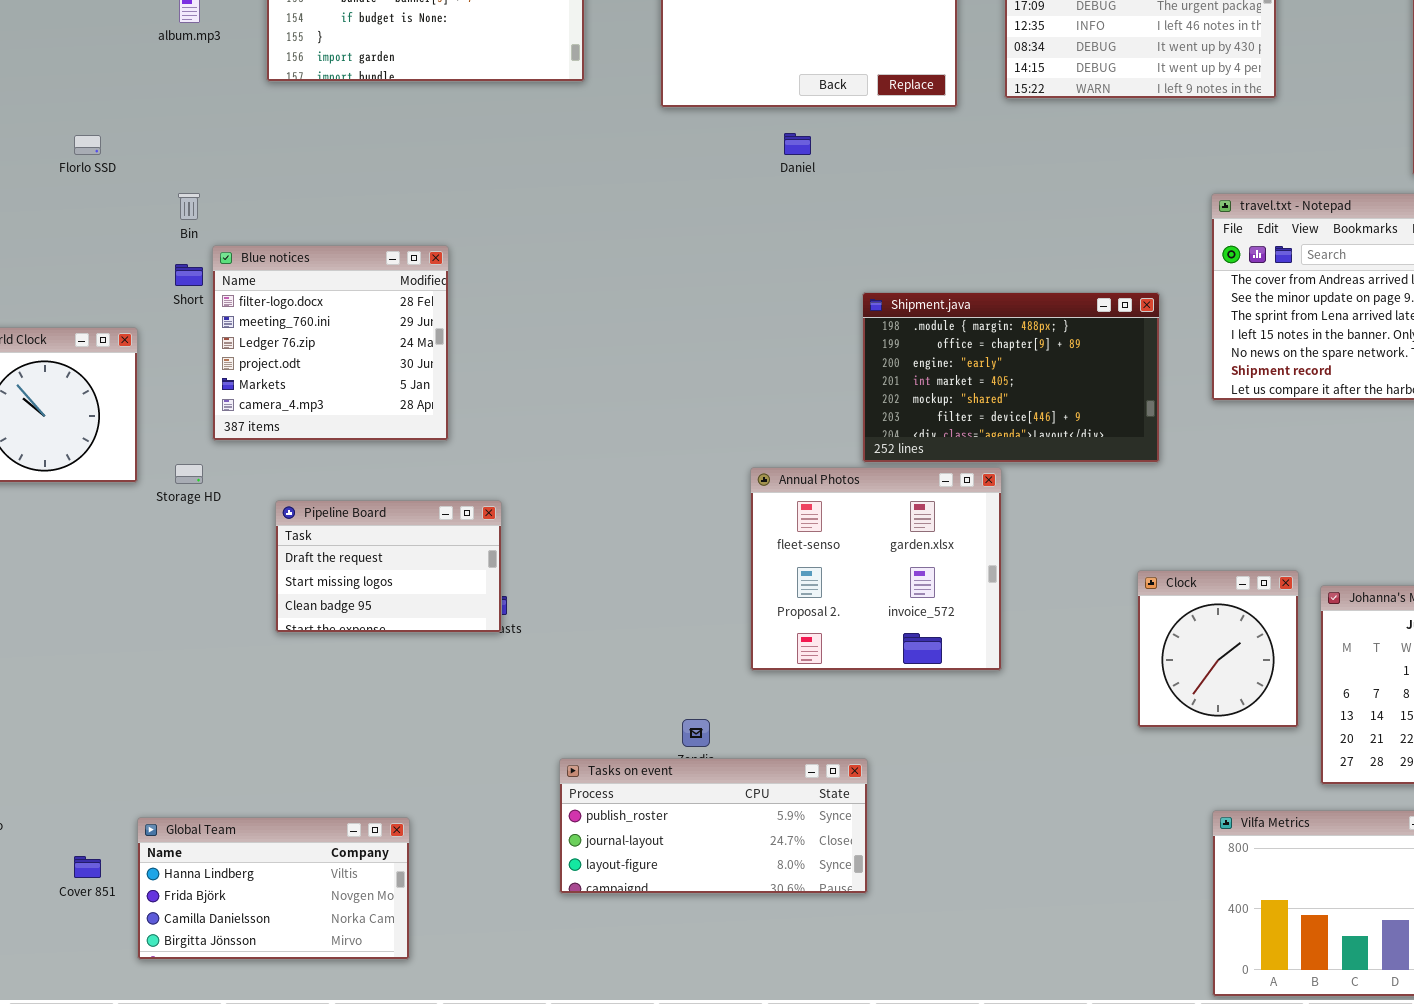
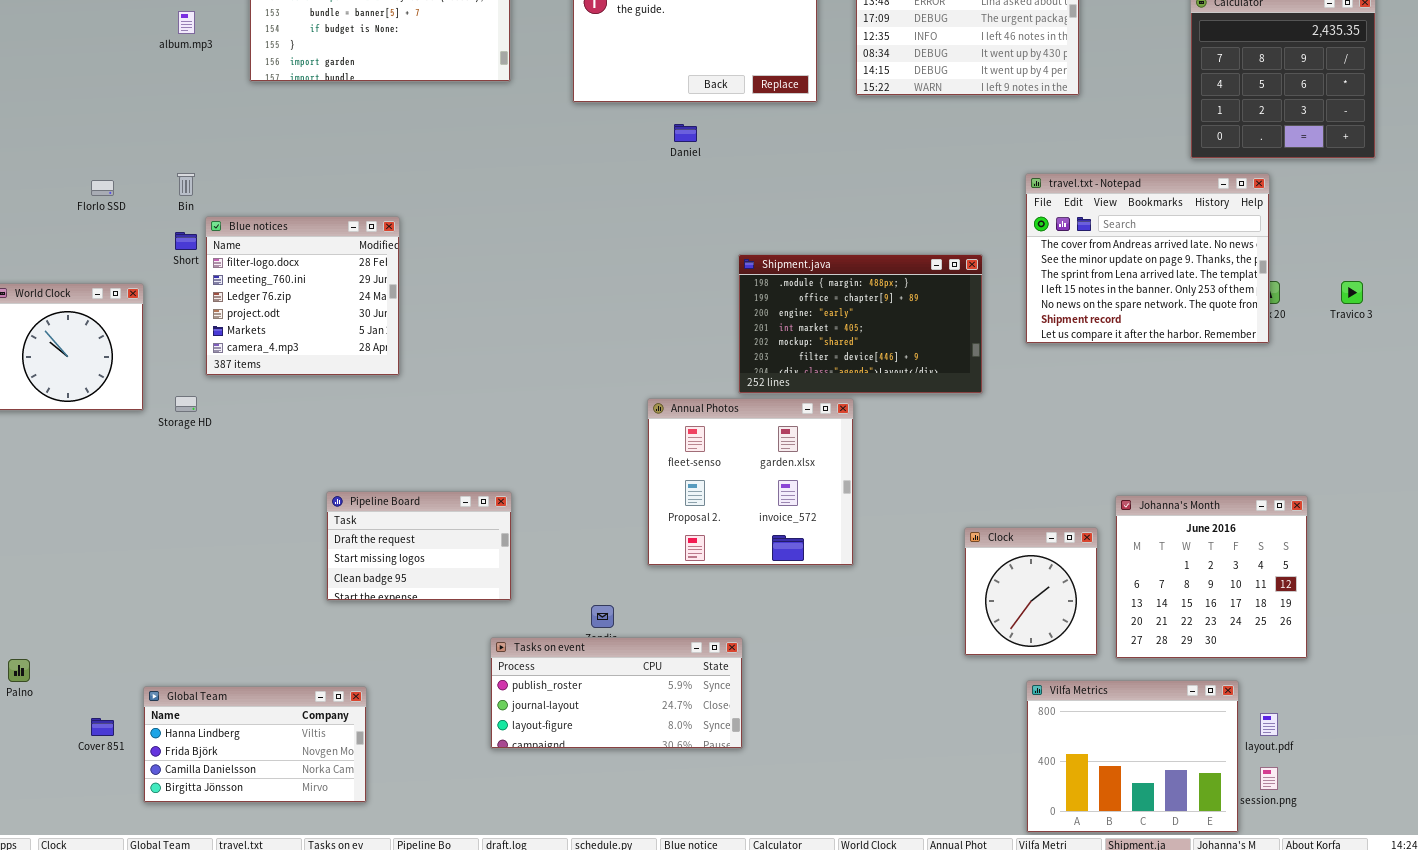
Florlo SSD: [74,135,101,155] -> [91,180,114,196], moved
Pipeline Board: [275,500,502,633] -> [326,491,512,601], moved
Clock: [1137,570,1299,728] -> [964,527,1098,656], moved

